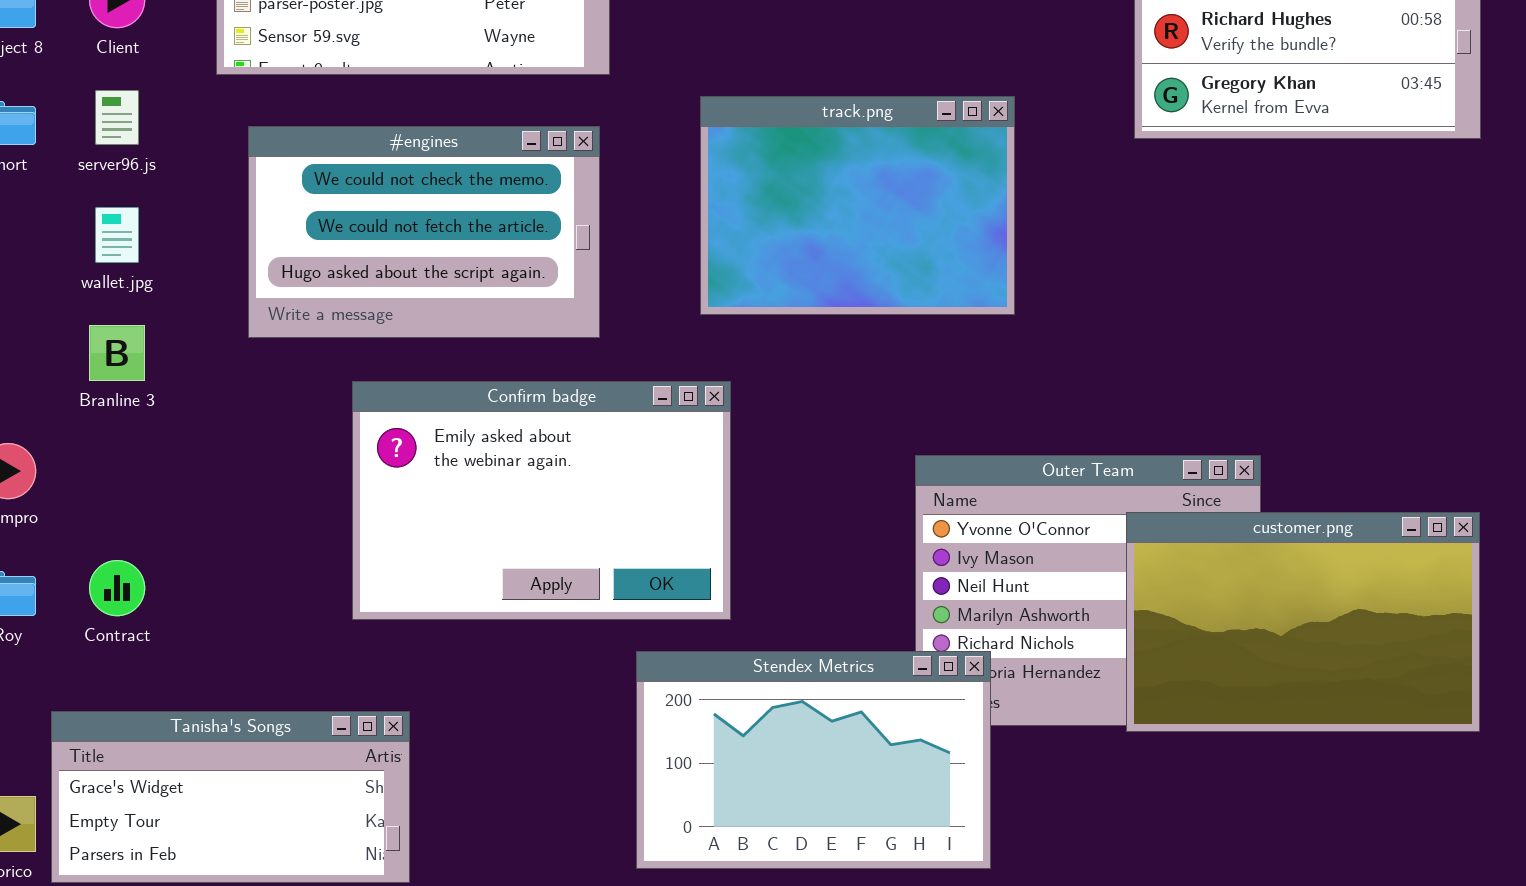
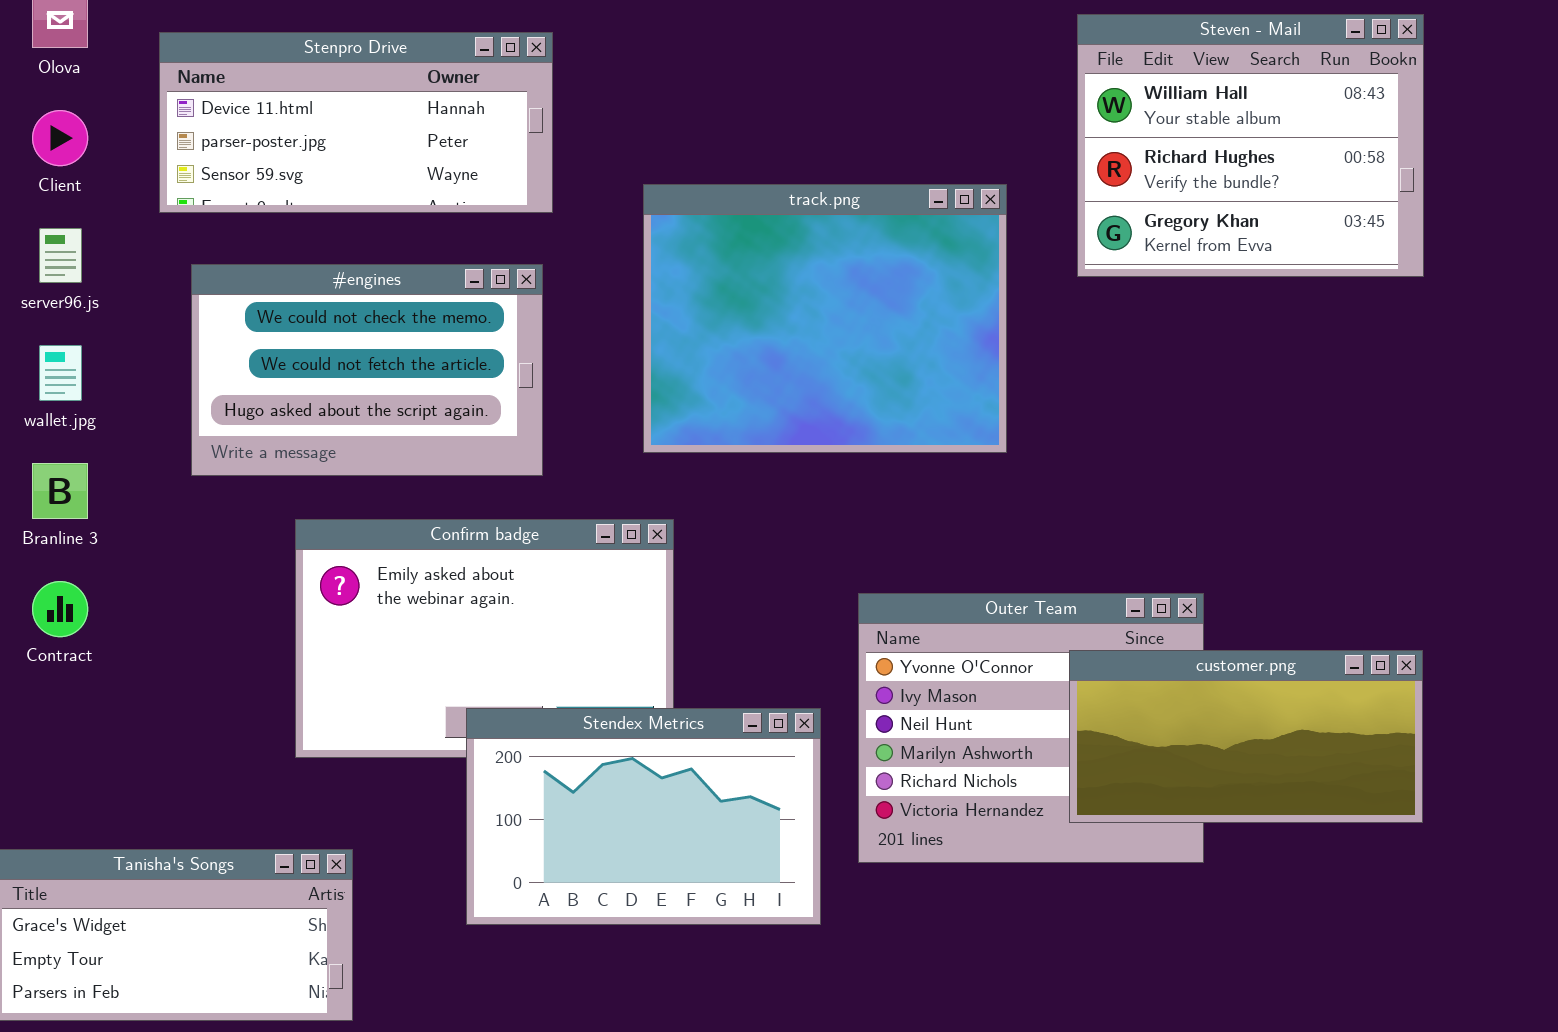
track.png: [700,96,1015,315] -> [643,184,1007,453], resized
customer.png: [1126,512,1480,732] -> [1069,650,1423,823], resized
Contract: [89,560,145,616] -> [32,581,88,637], moved
Stendex Metrics: [636,651,991,869] -> [466,708,821,925], moved

